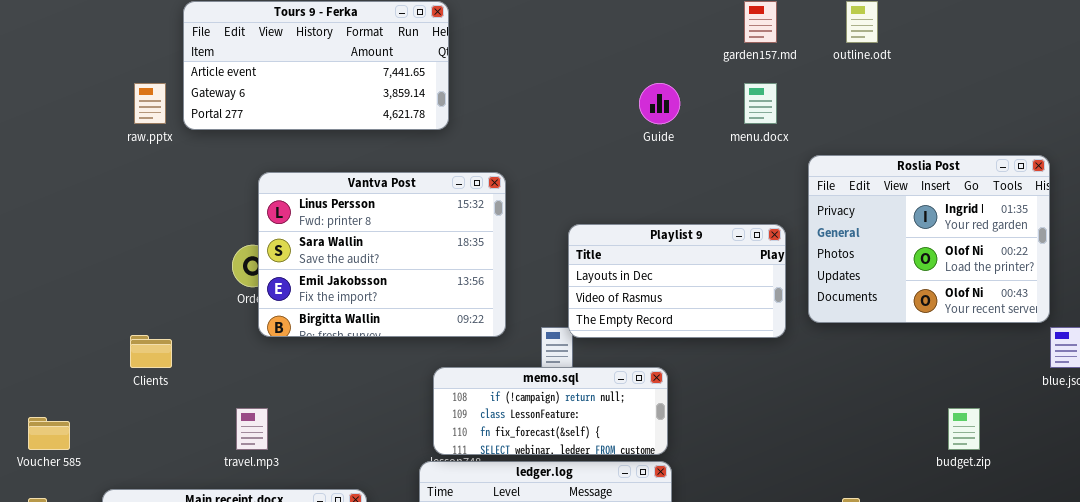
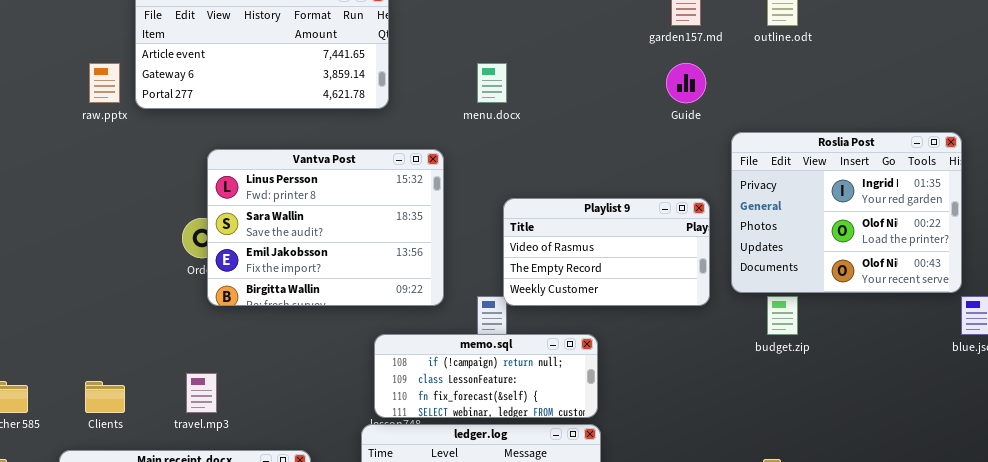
Guide: [639,83,680,124] -> [666,63,706,103], moved
menu.docx: [744,83,777,124] -> [477,63,507,103], moved
Playlist 9: [568,224,786,338] -> [503,198,710,306], scrolled down 1 row
Clients: [130,335,172,368] -> [85,381,125,413], moved
budget.zip: [948,408,980,450] -> [767,296,798,335], moved

